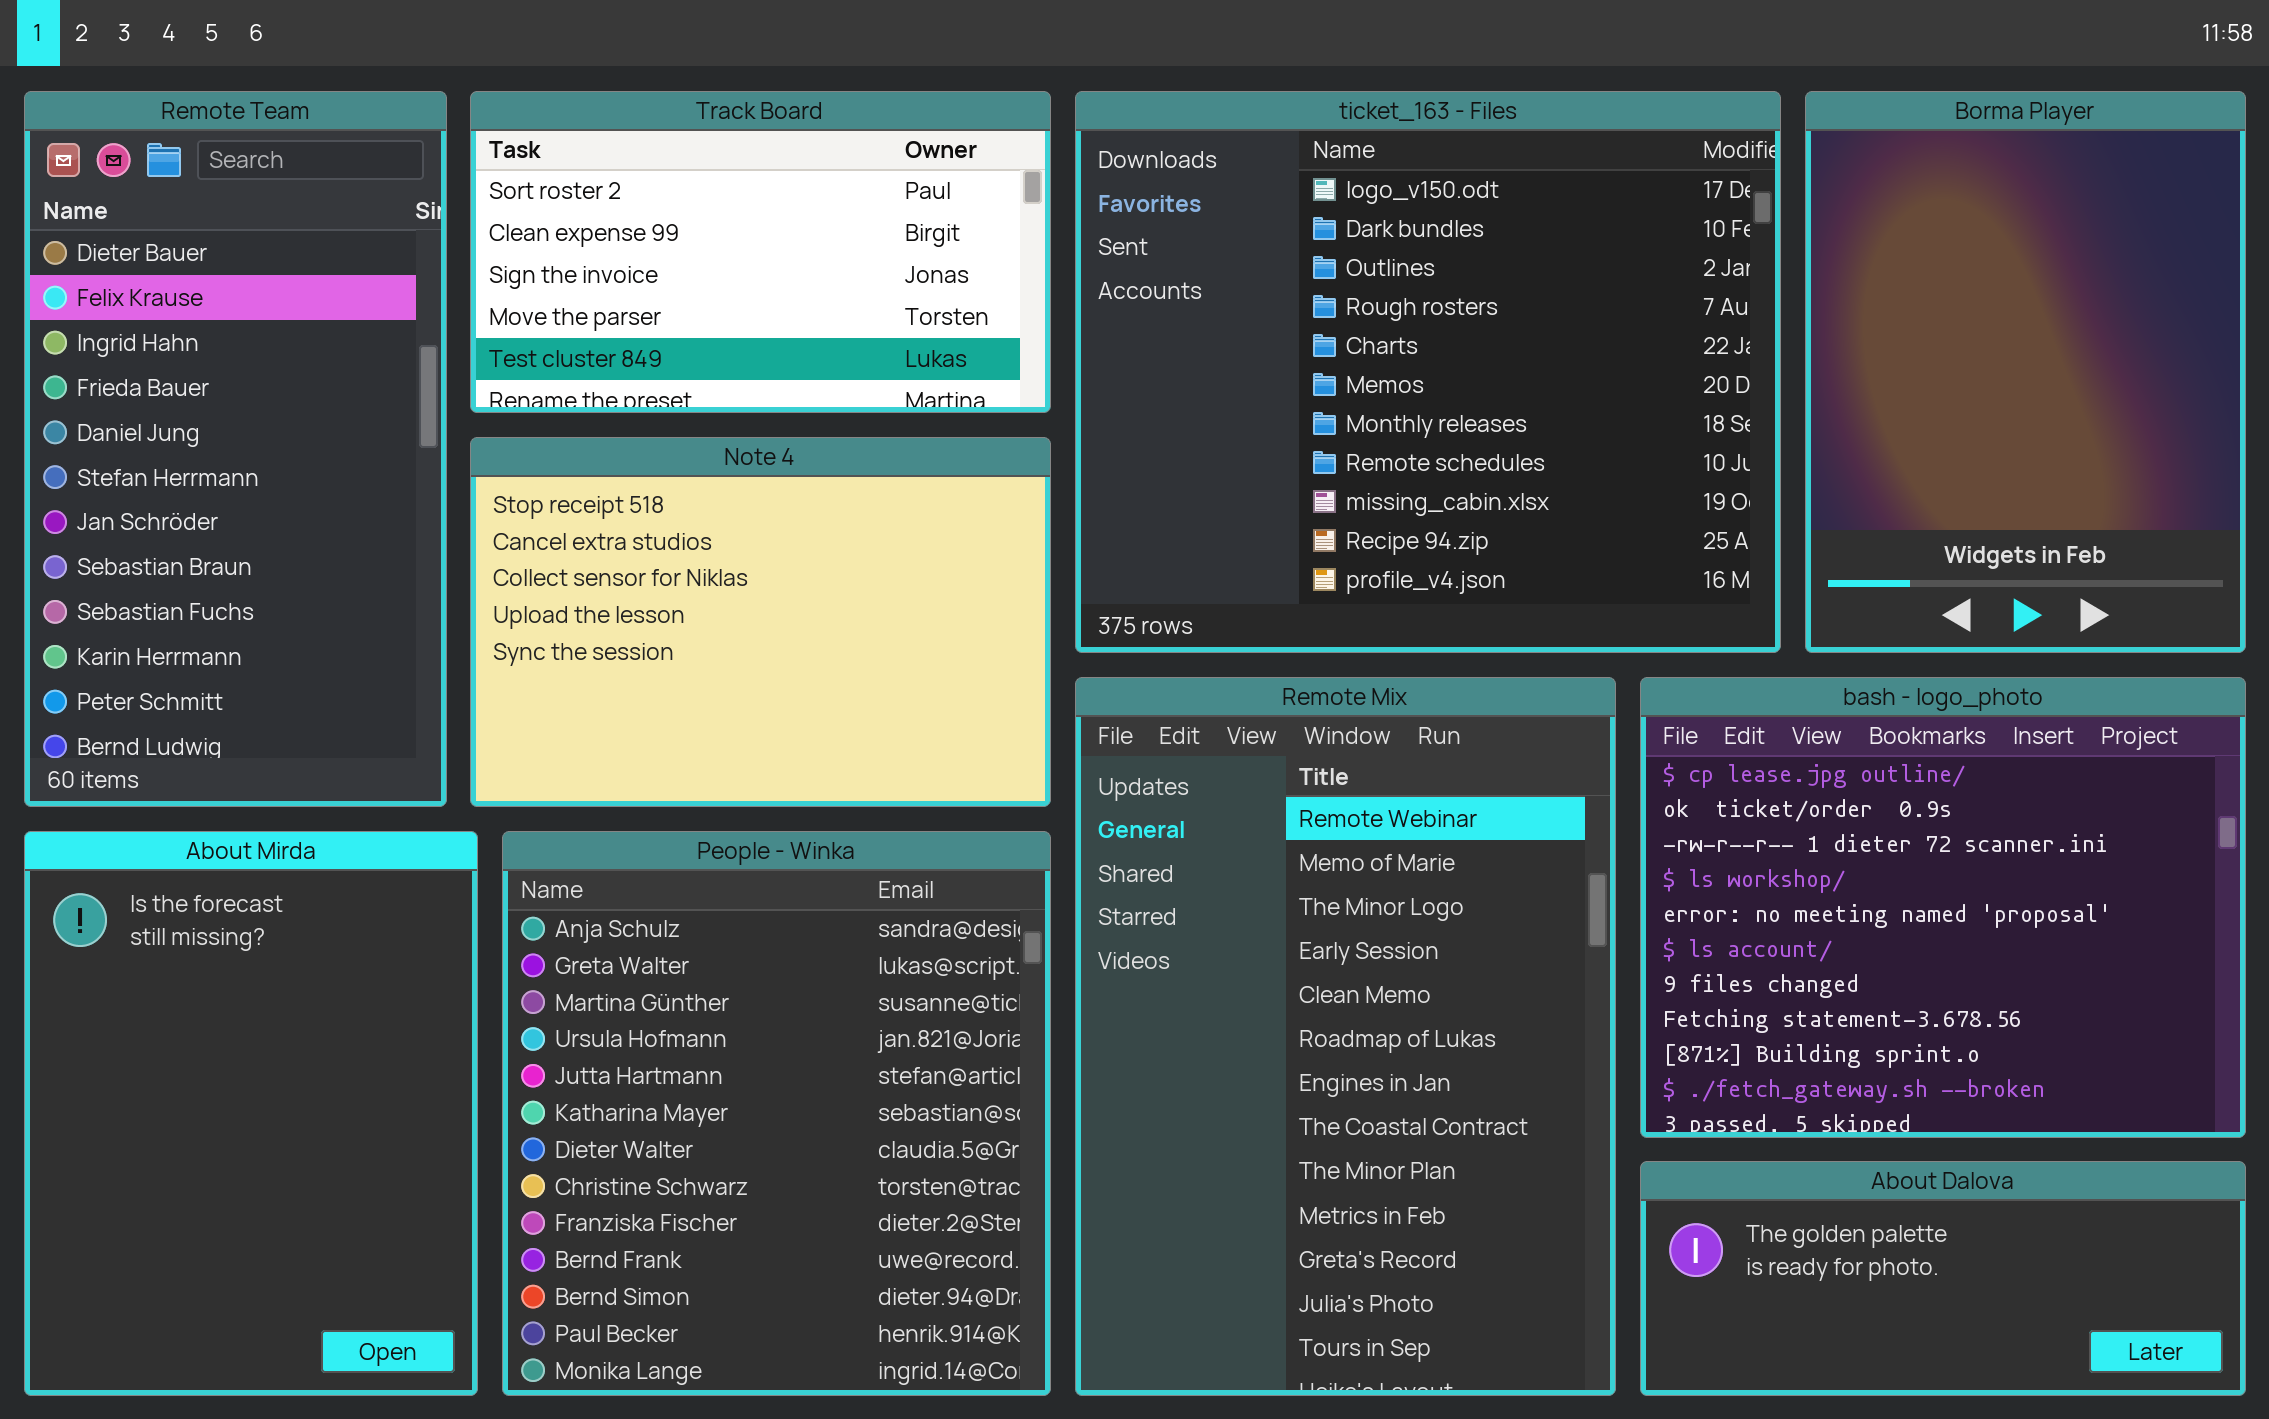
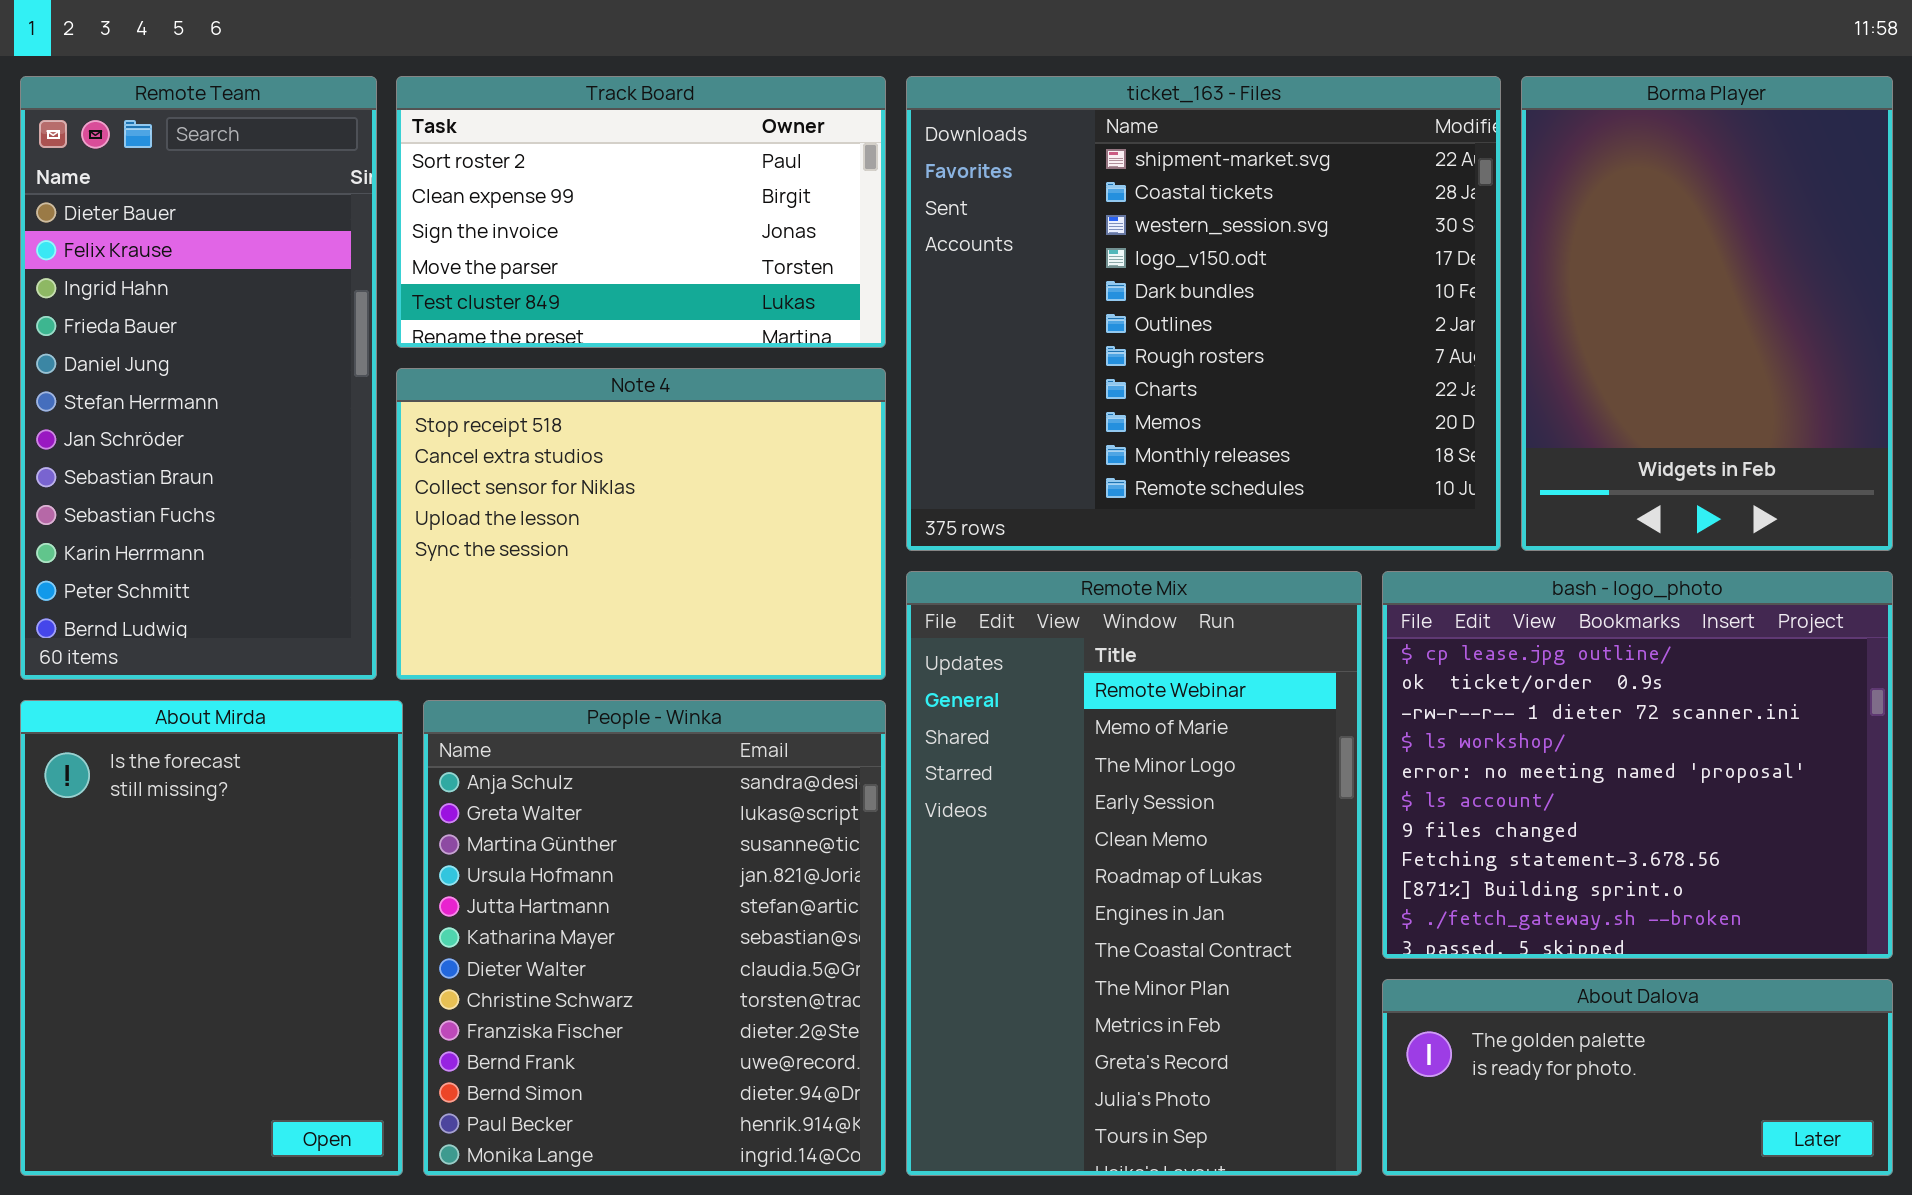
ticket_163 - Files: [1075,91,1781,653] -> [906,76,1501,551], scrolled up 3 rows

